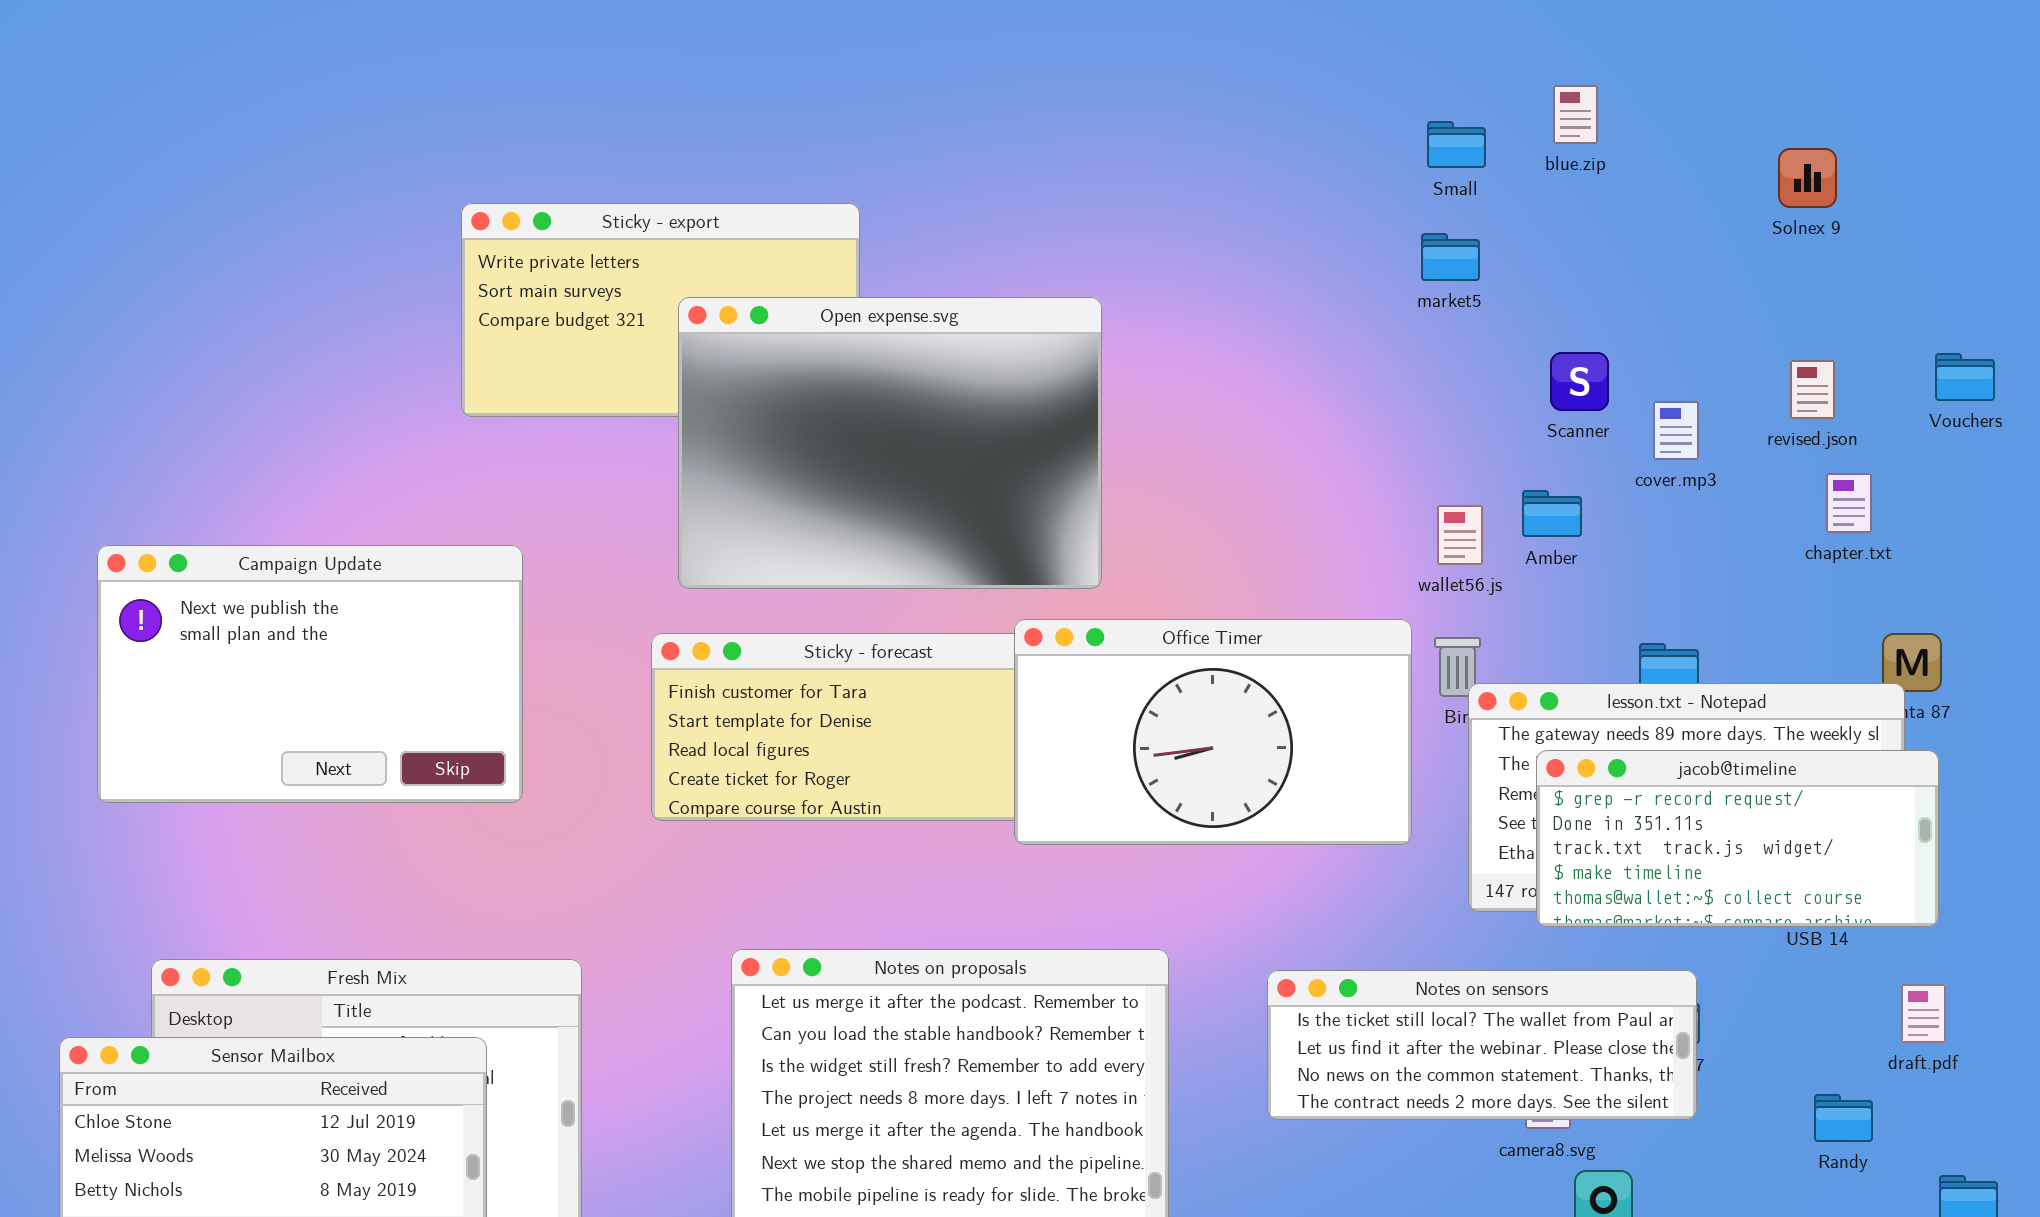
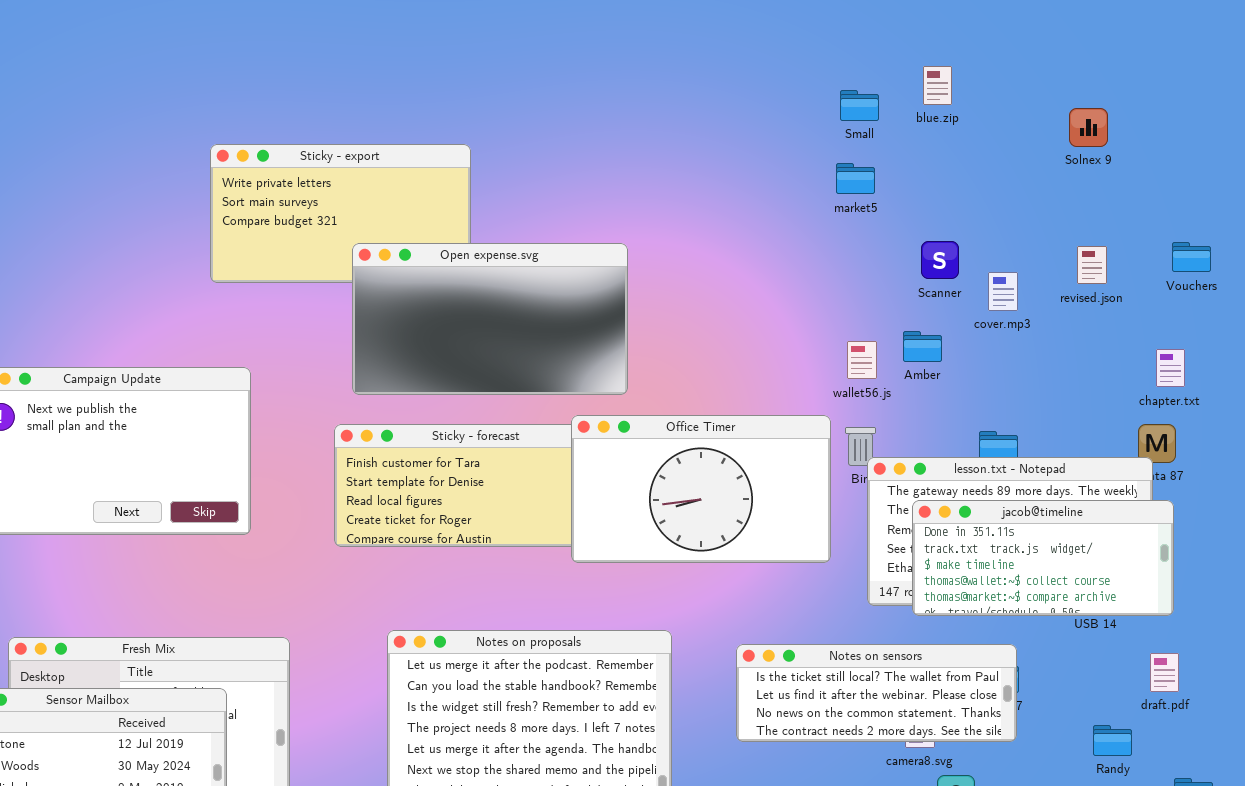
Open expense.svg: [678,297,1102,589] -> [352,243,628,395], resized
chapter.txt: [1826,473,1872,533] -> [1156,349,1185,387], moved
jacob@timeline: [1536,750,1939,927] -> [912,500,1174,616], scrolled down 1 row

